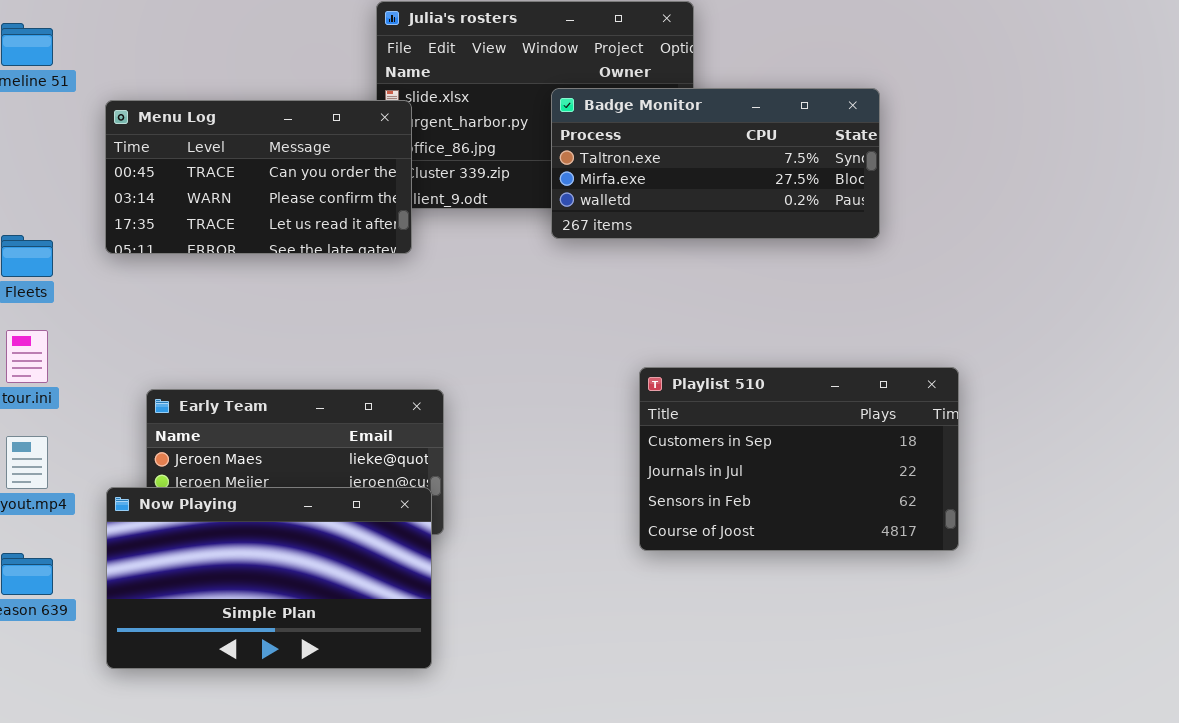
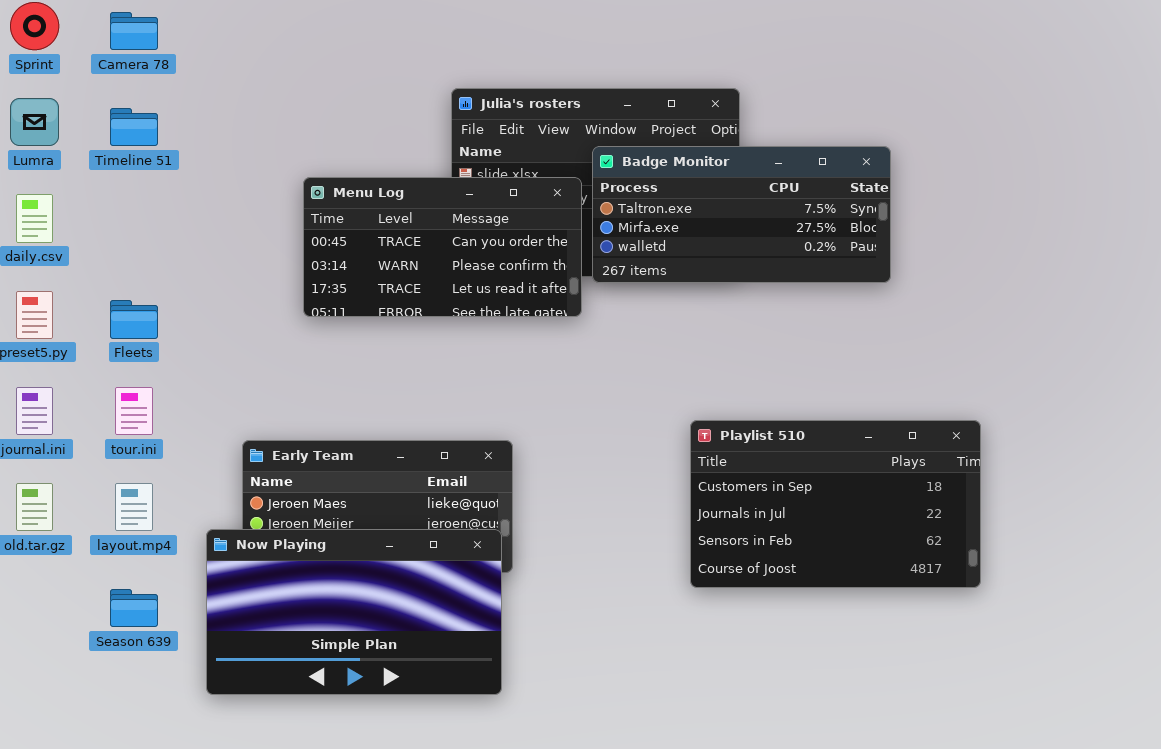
Badge Monitor: [551,88,880,239] -> [592,146,891,283], moved
Menu Log: [105,100,412,254] -> [303,177,582,317], moved

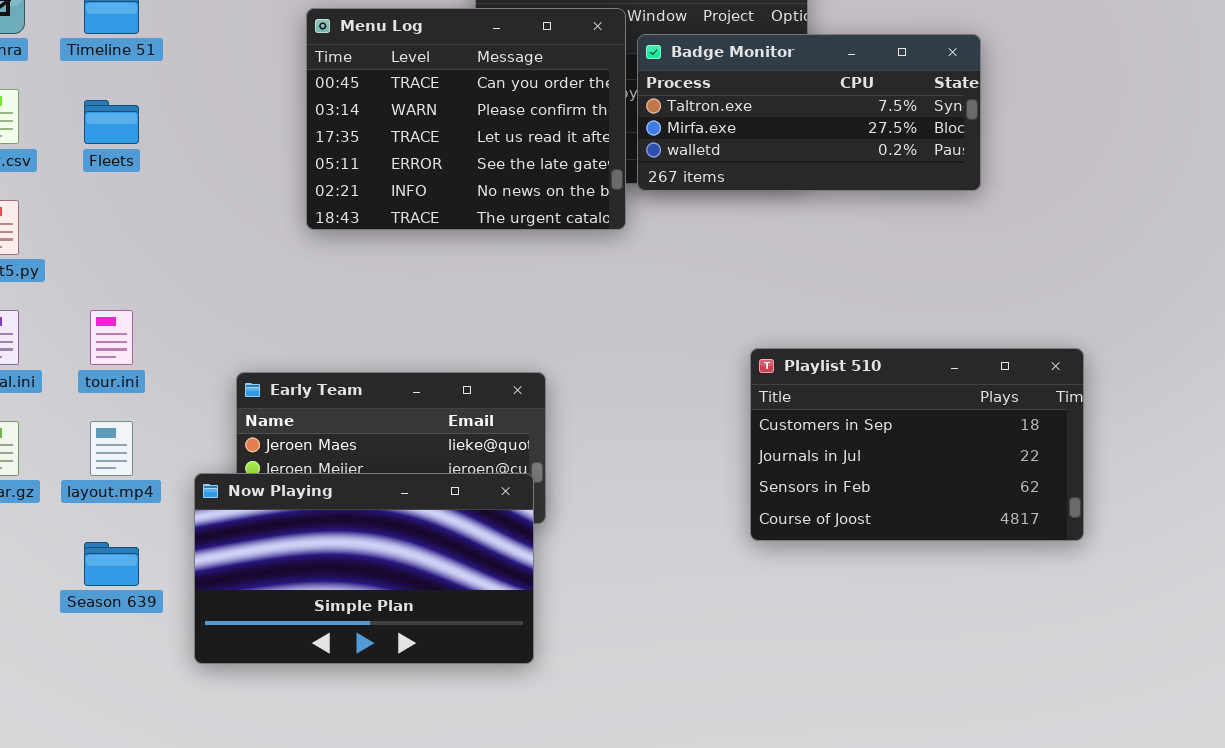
Menu Log: [303,177,582,317] -> [306,8,626,230], resized
Fleets: [110,300,158,339] -> [84,100,139,144], moved

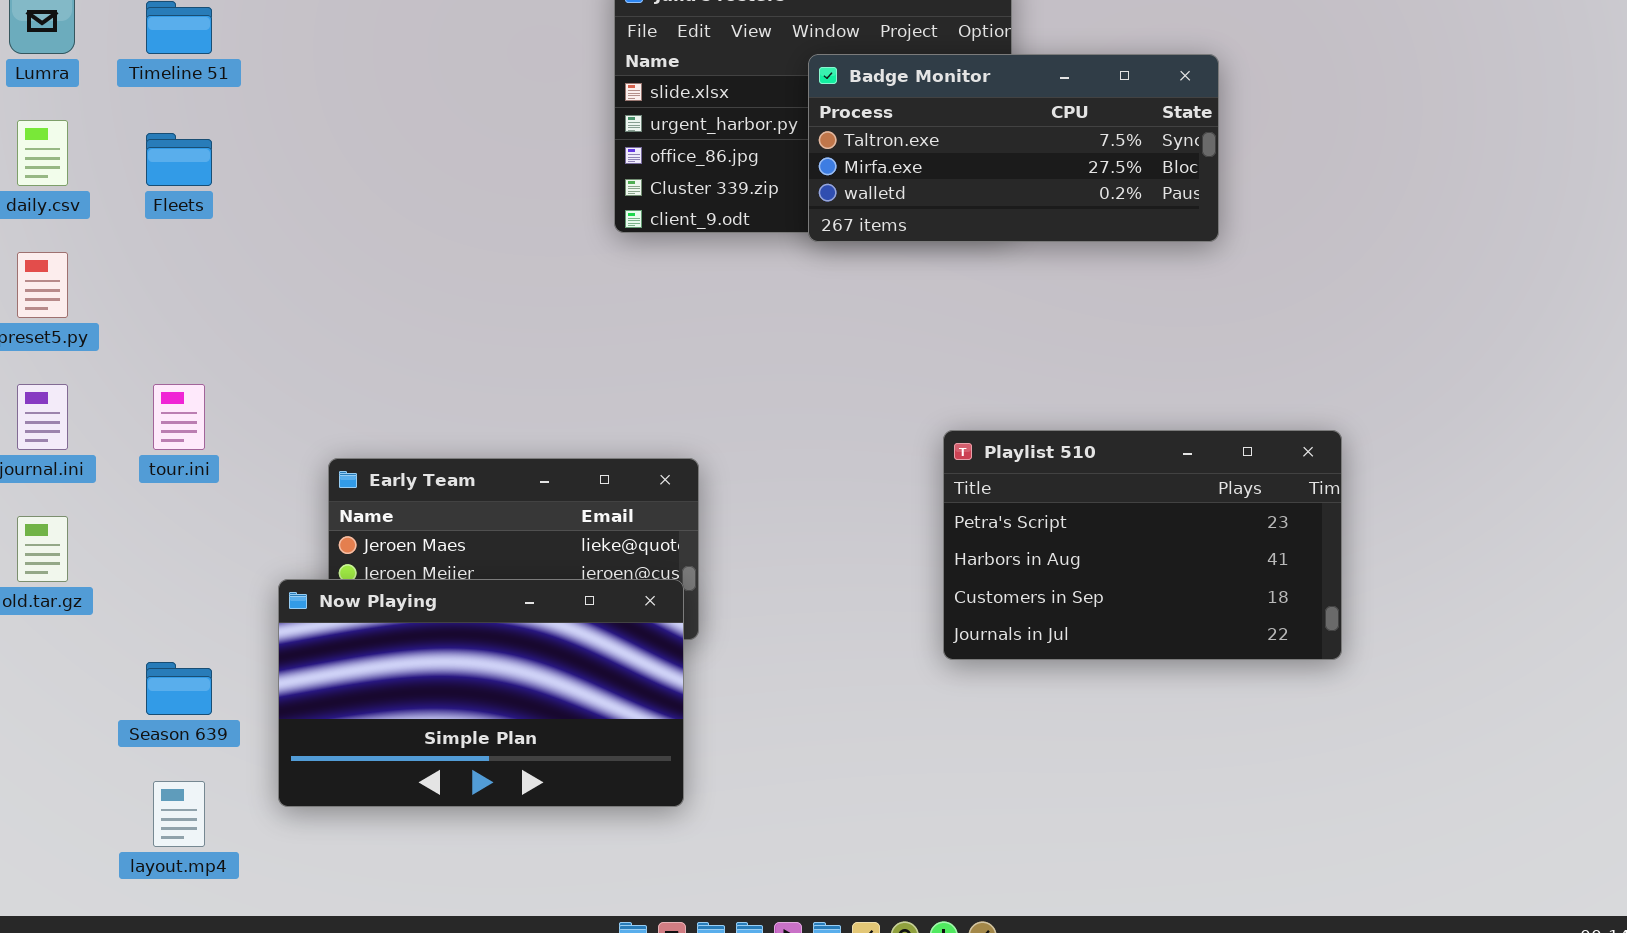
Menu Log: [306,8,626,230] -> none, closed
Playlist 510: [750,348,1084,541] -> [943,430,1342,660], scrolled up 2 rows
layout.mp4: [90,421,133,476] -> [153,781,205,847], moved

